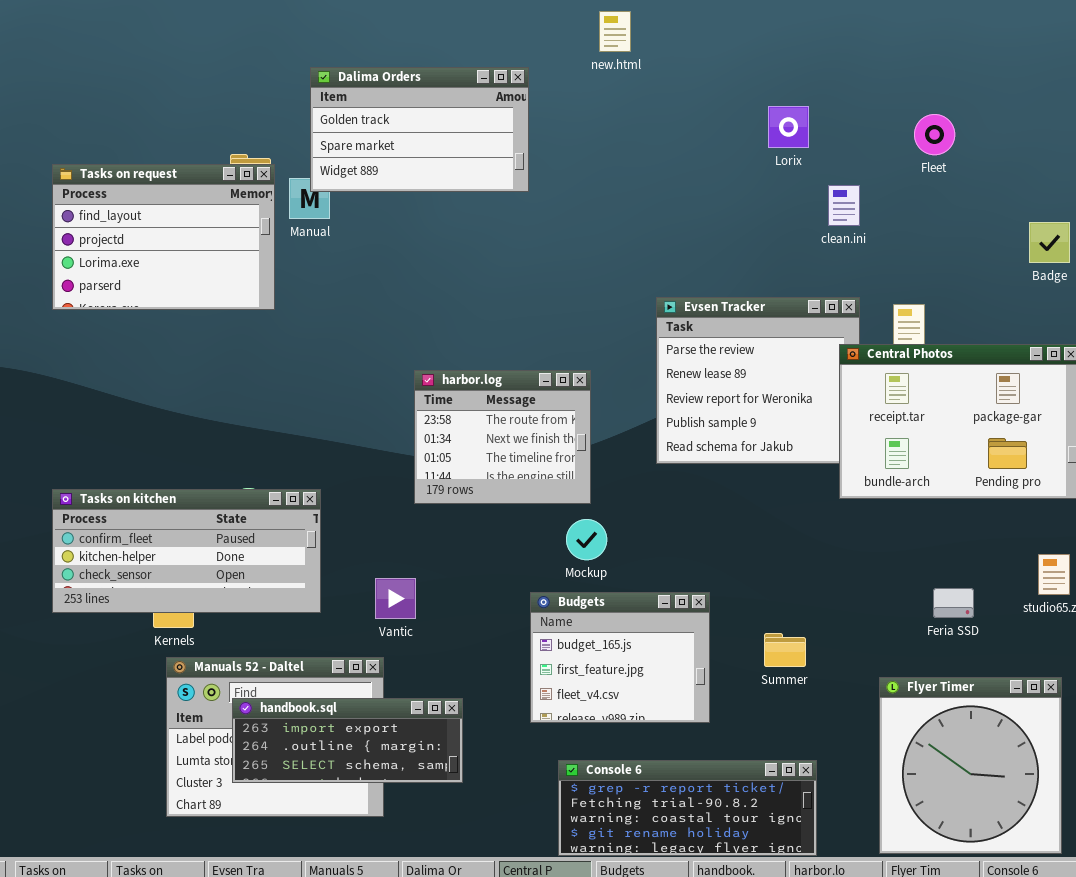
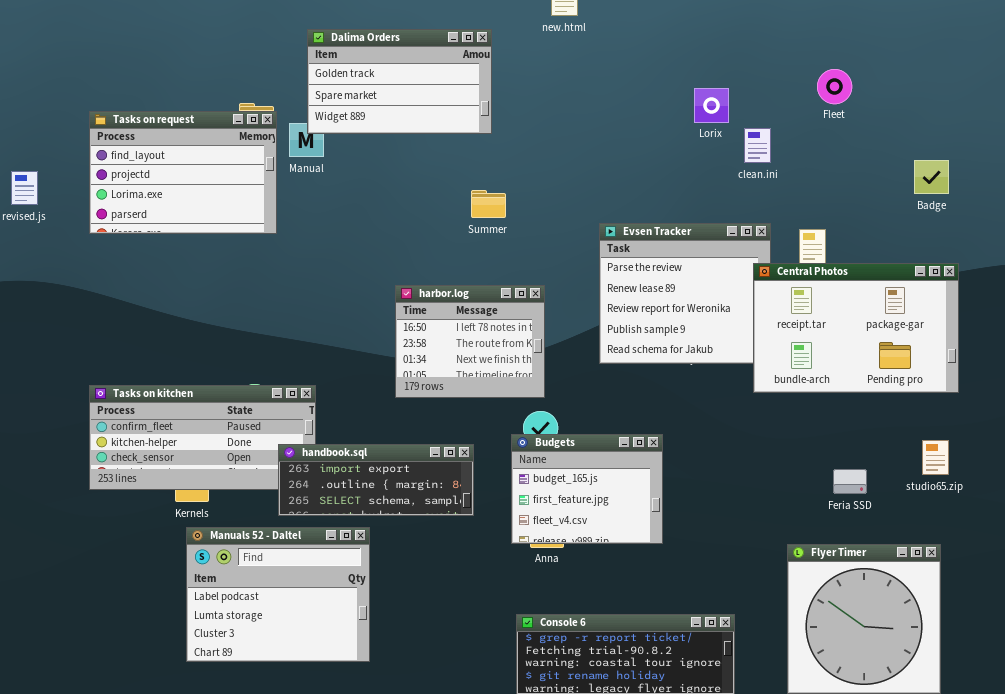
Lorix: [768,106,809,148] -> [694,88,729,123], moved
harbor.log: [414,370,591,504] -> [395,285,545,398], scrolled up 1 row
Budgets: [530,592,710,723] -> [511,434,663,544], moved
Summer: [764,633,806,667] -> [471,190,506,218], moved
handbook.sql: [232,698,463,783] -> [278,444,474,516], moved

